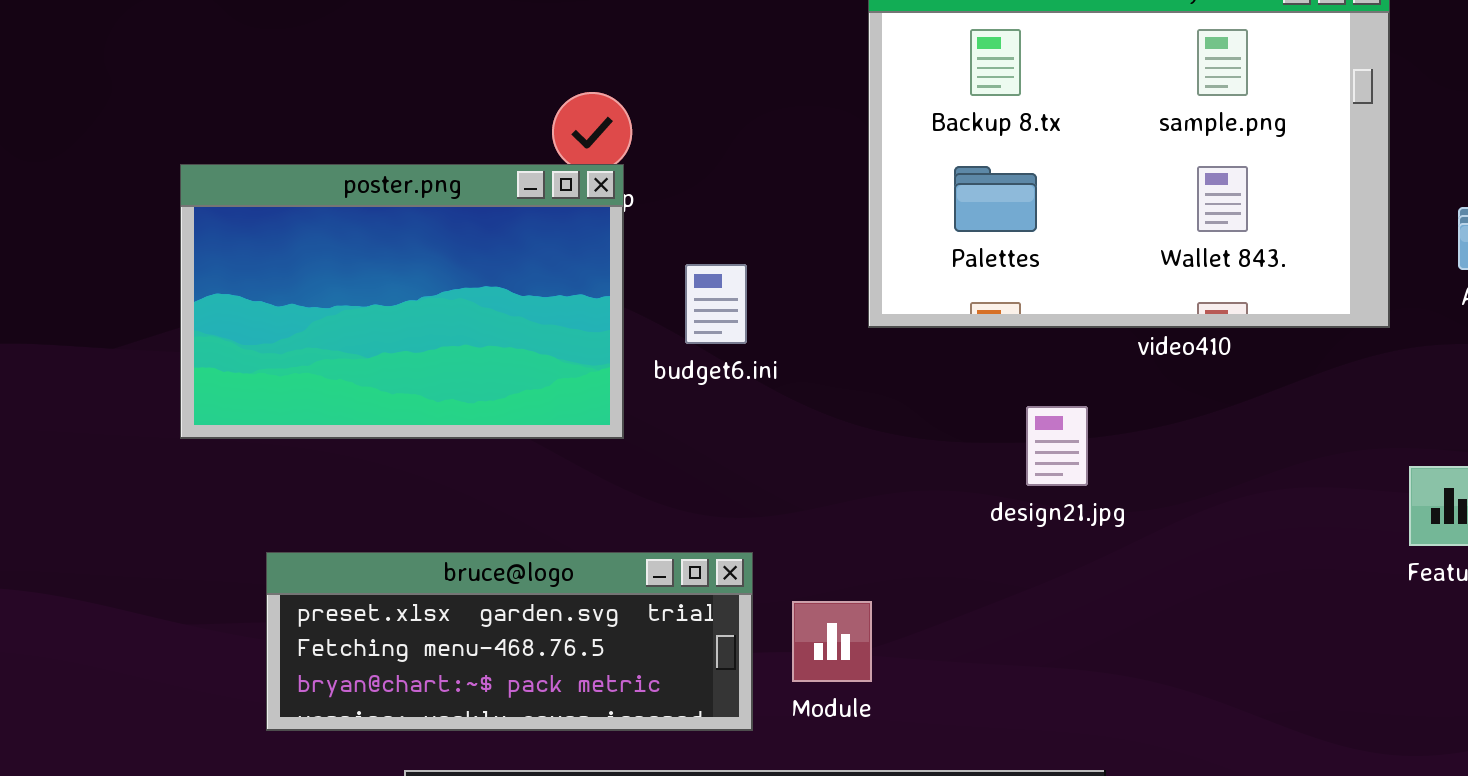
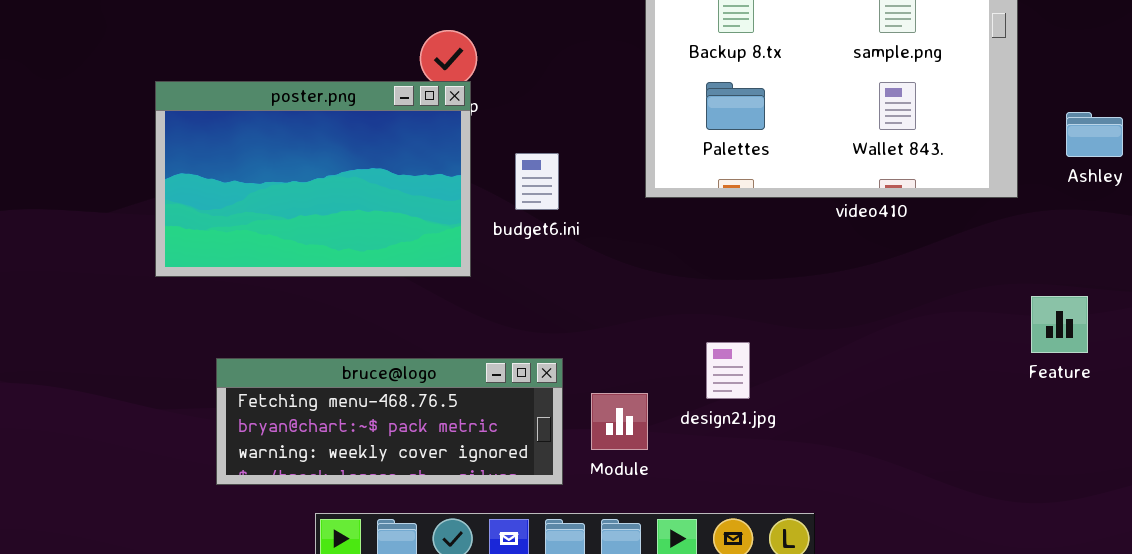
design21.jpg: [1026,406,1088,486] -> [706,342,750,399], moved
bruce@logo: [266,552,753,731] -> [216,358,563,485], scrolled down 1 row

